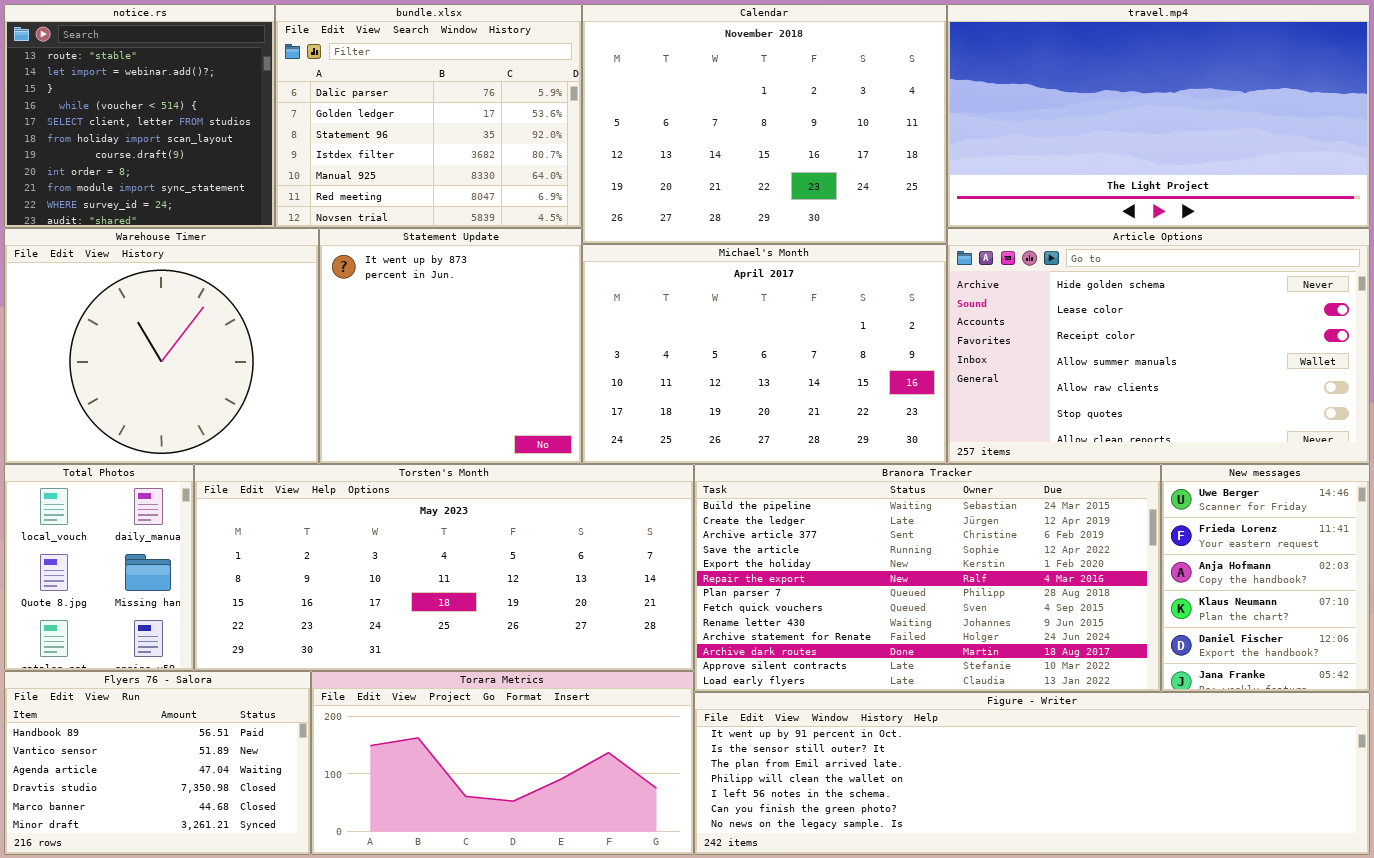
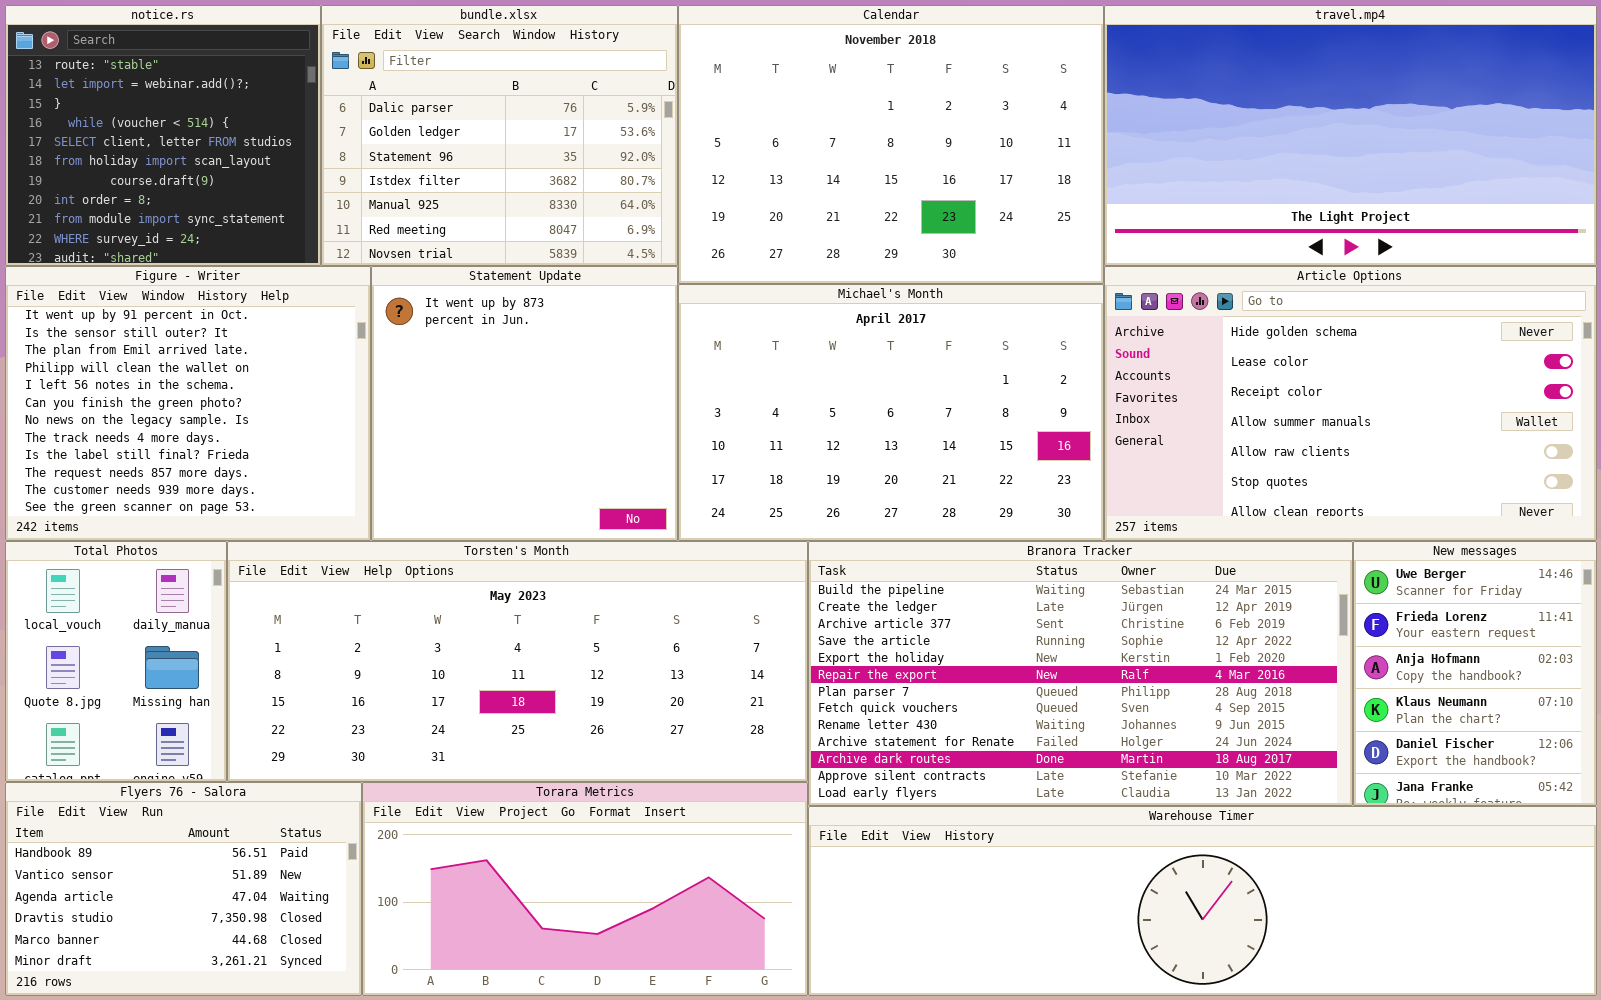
Warehouse Timer: [4,228,319,464] -> [808,806,1597,996], moved, resized
Figure - Writer: [694,692,1370,855] -> [5,266,371,541], moved, resized

